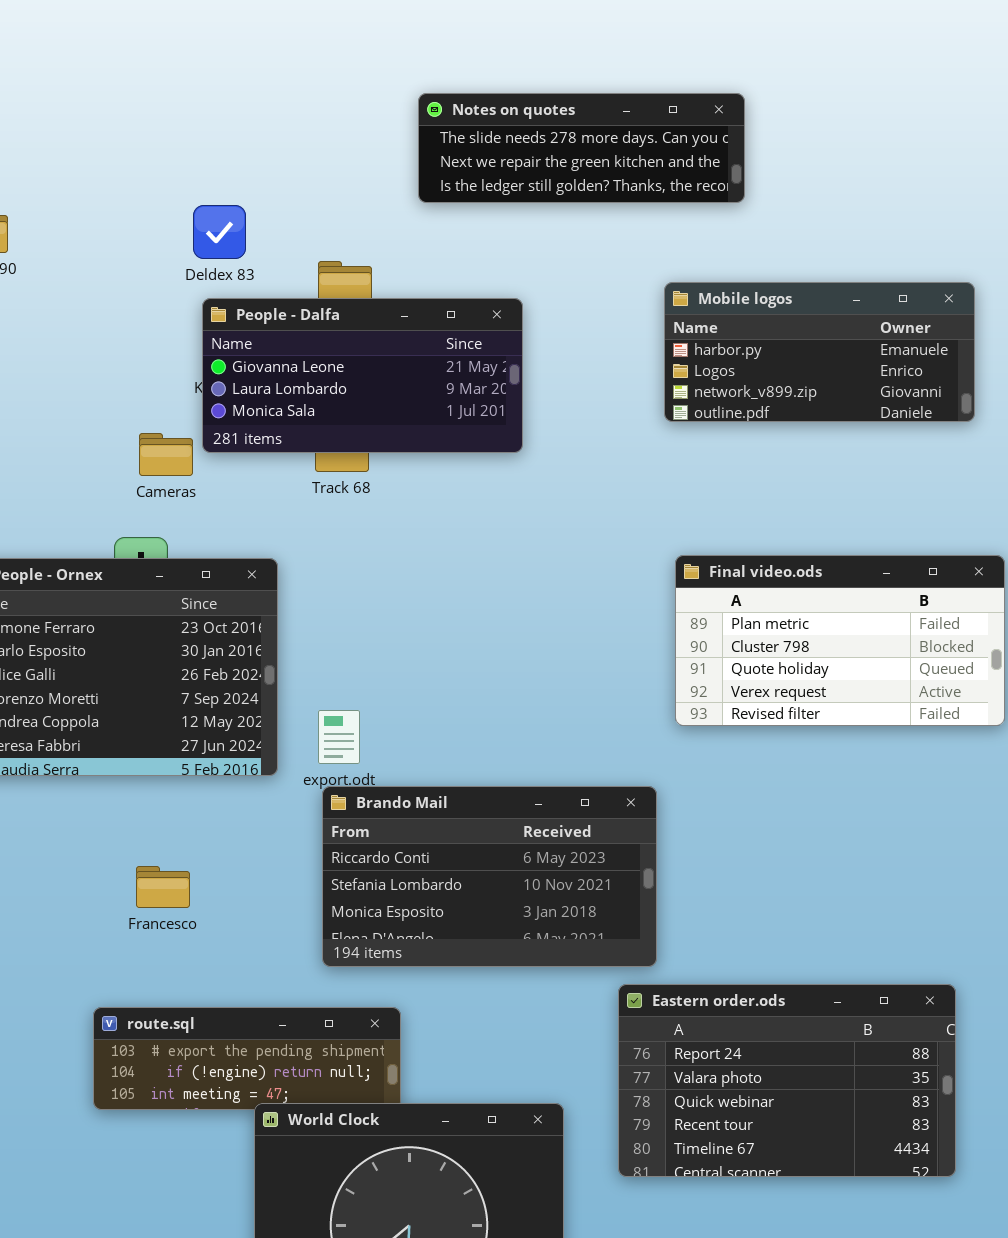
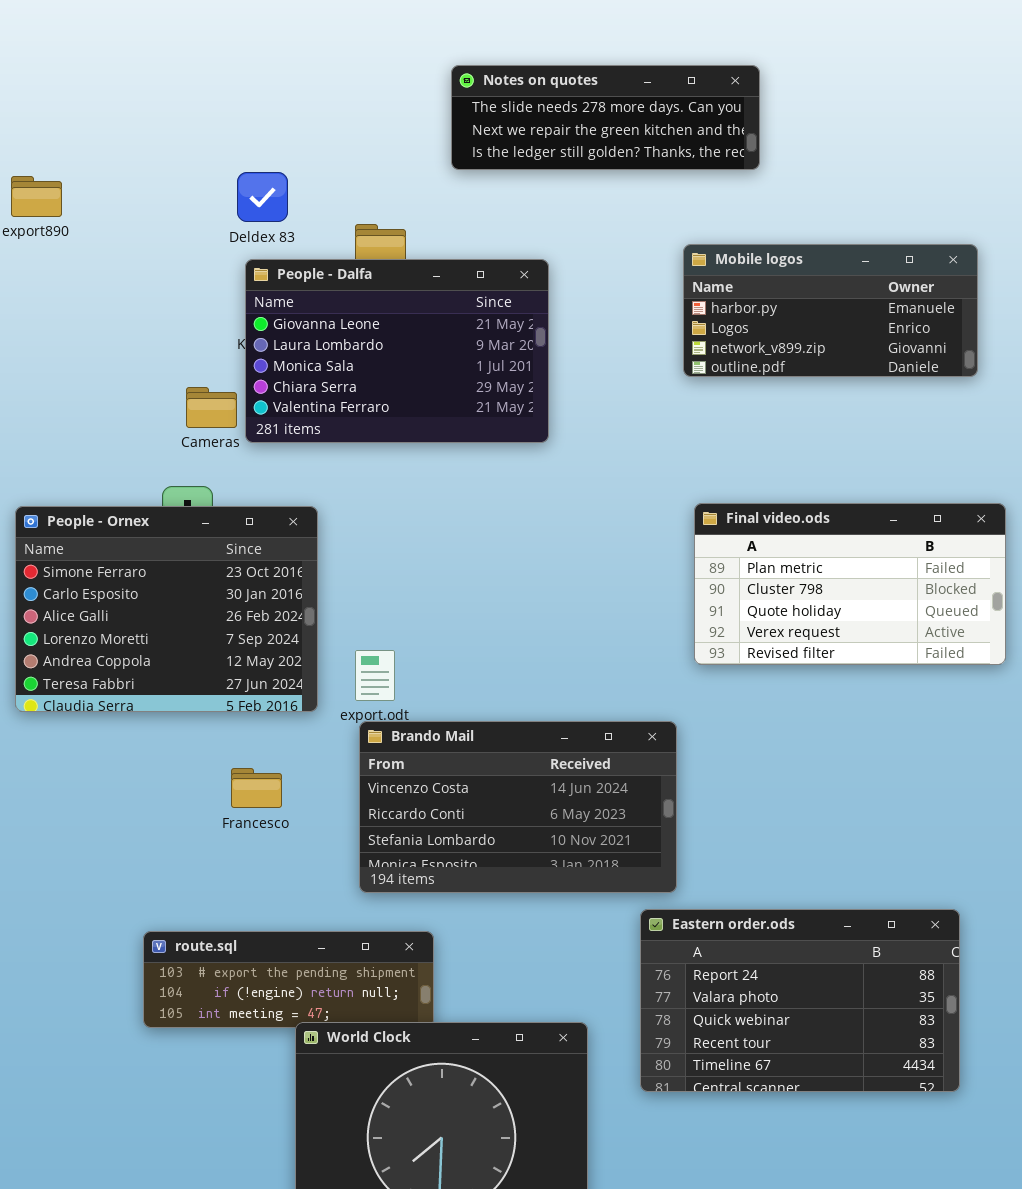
People - Dalfa: [202,298,523,453] -> [245,259,549,443], resized
Brando Mail: [322,786,657,967] -> [359,721,677,893], scrolled up 1 row
Francesco: [136,866,190,908] -> [231,768,282,808], moved

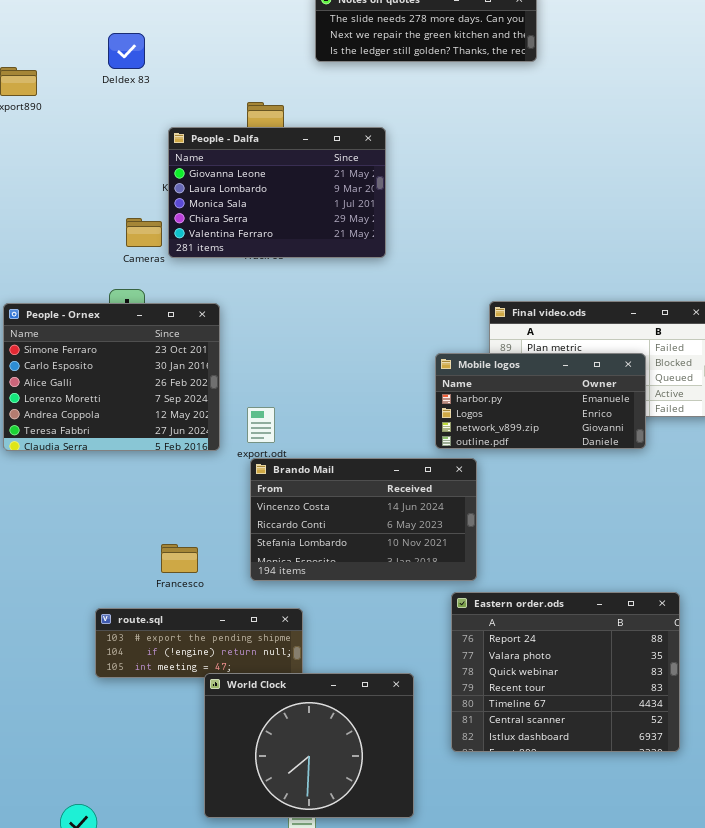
Deldex 83: [237,172,288,222] -> [108,33,145,69], moved
Mobile logos: [683,244,978,377] -> [435,353,646,449], moved
Francesco: [231,768,282,808] -> [161,544,198,573], moved
Eastern order.ods: [640,909,960,1092] -> [451,592,680,752], resized

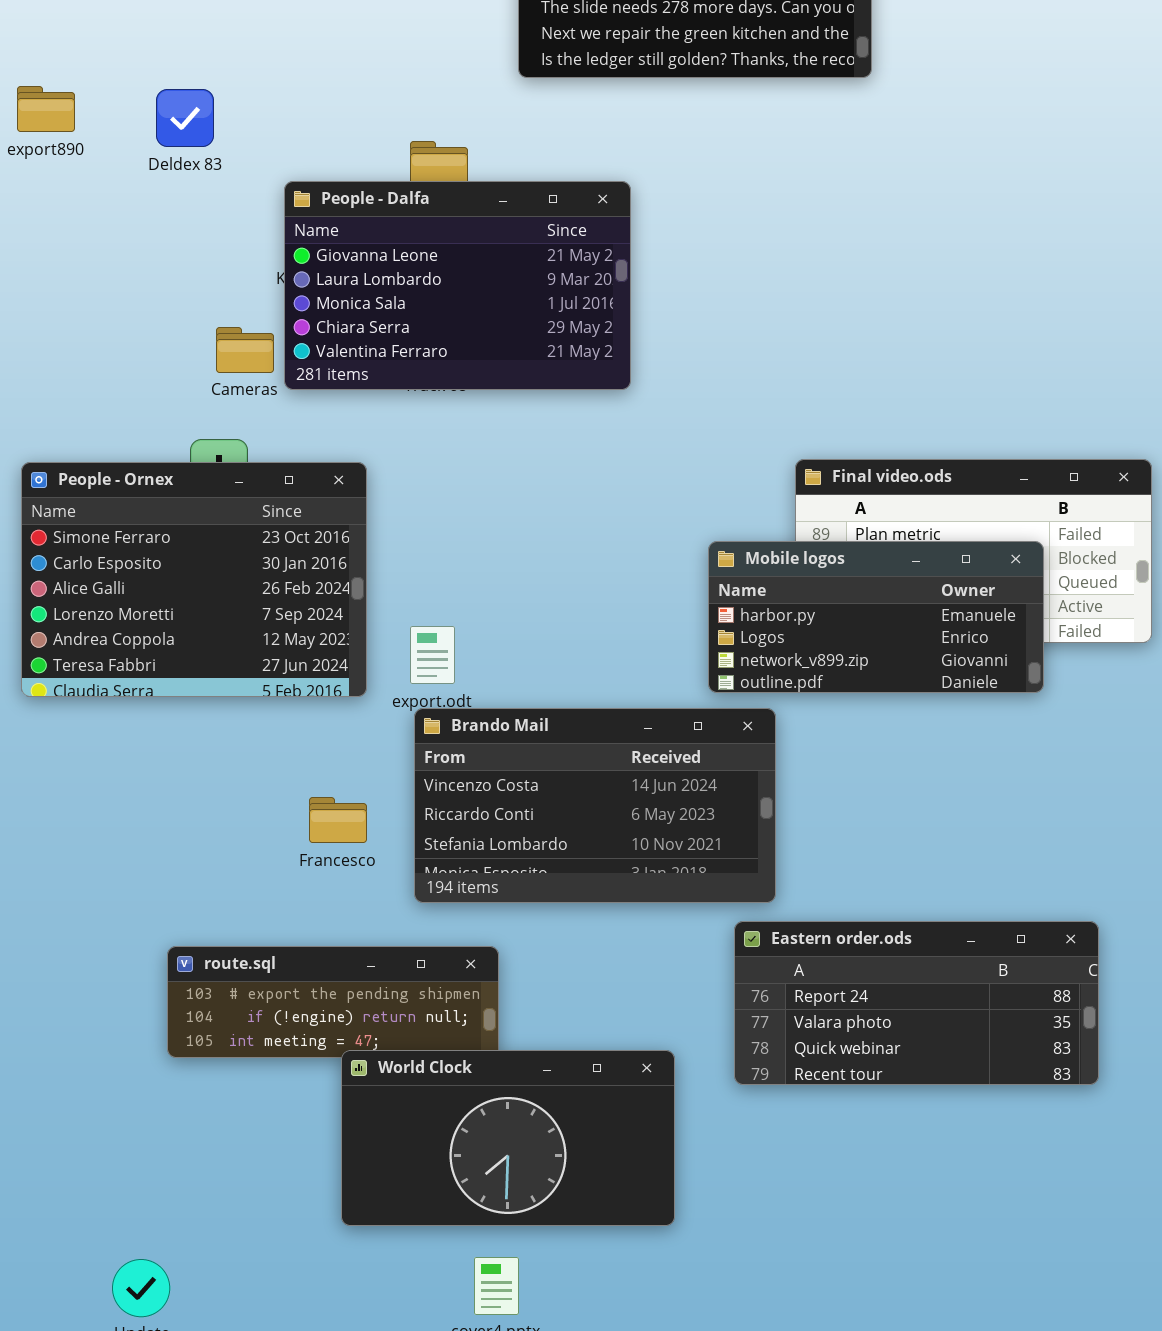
Deldex 83: [108,33,145,69] -> [156,89,214,147], moved
Francesco: [161,544,198,573] -> [309,797,367,843], moved
Eastern order.ods: [451,592,680,752] -> [734,921,1099,1085], resized
World Clock: [204,673,414,818] -> [341,1050,675,1226], resized

